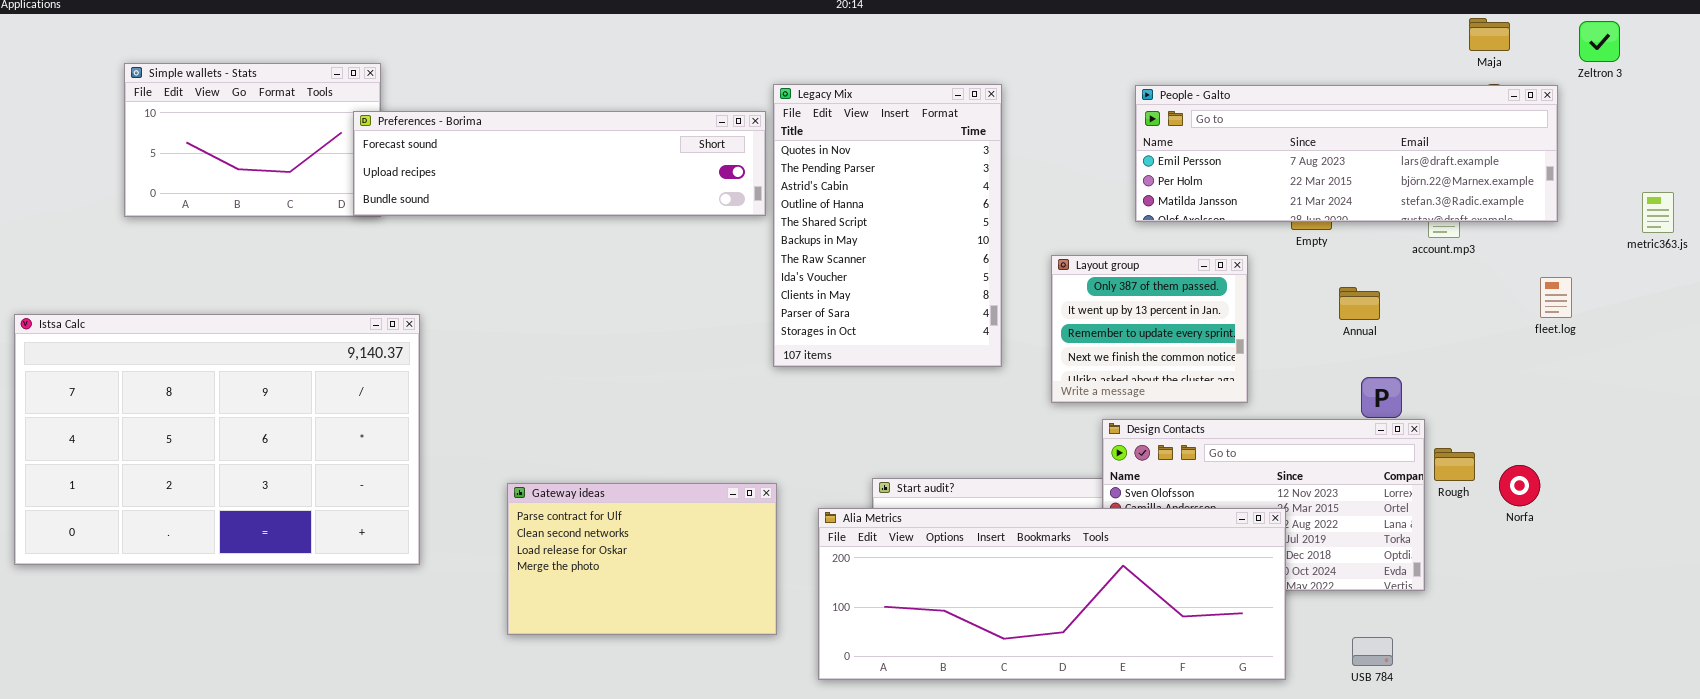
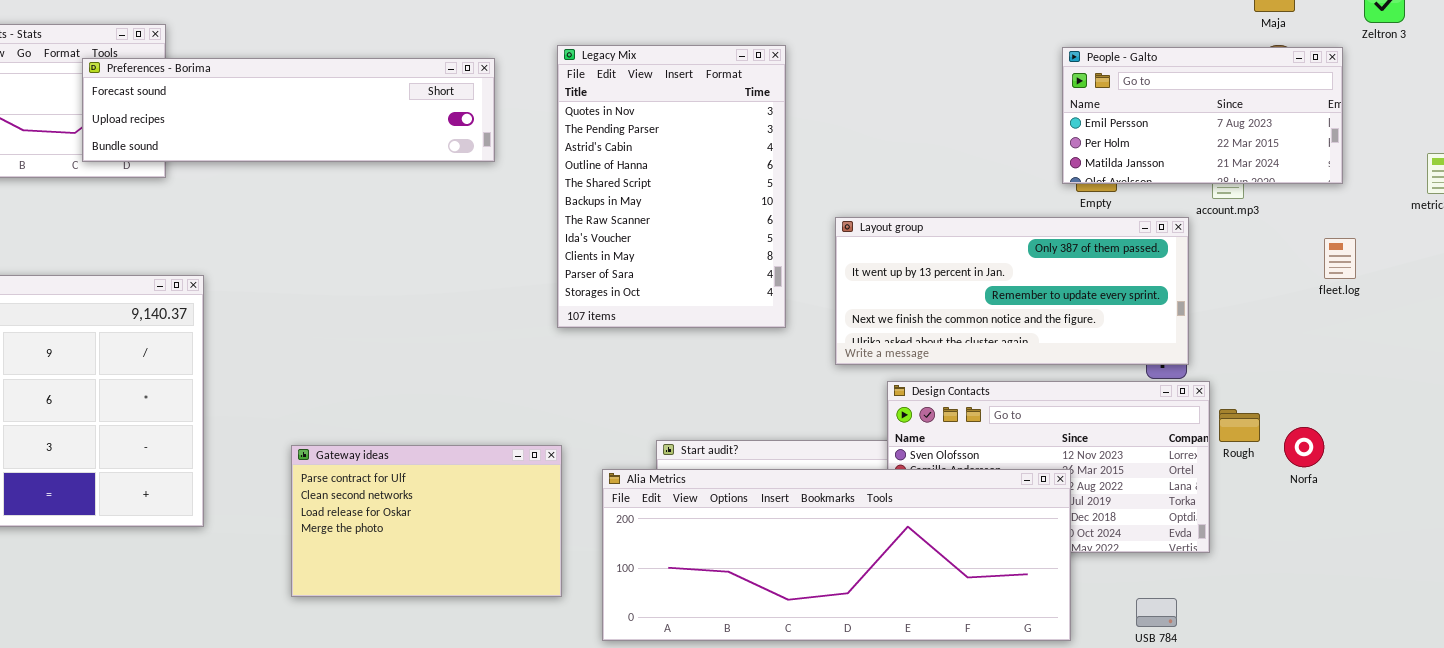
People - Galto: [1135,85,1558,222] -> [1062,47,1343,184], resized
Preferences - Borima: [353,111,766,216] -> [82,58,495,162], moved
Layout group: [1051,255,1248,403] -> [835,217,1189,365], resized

